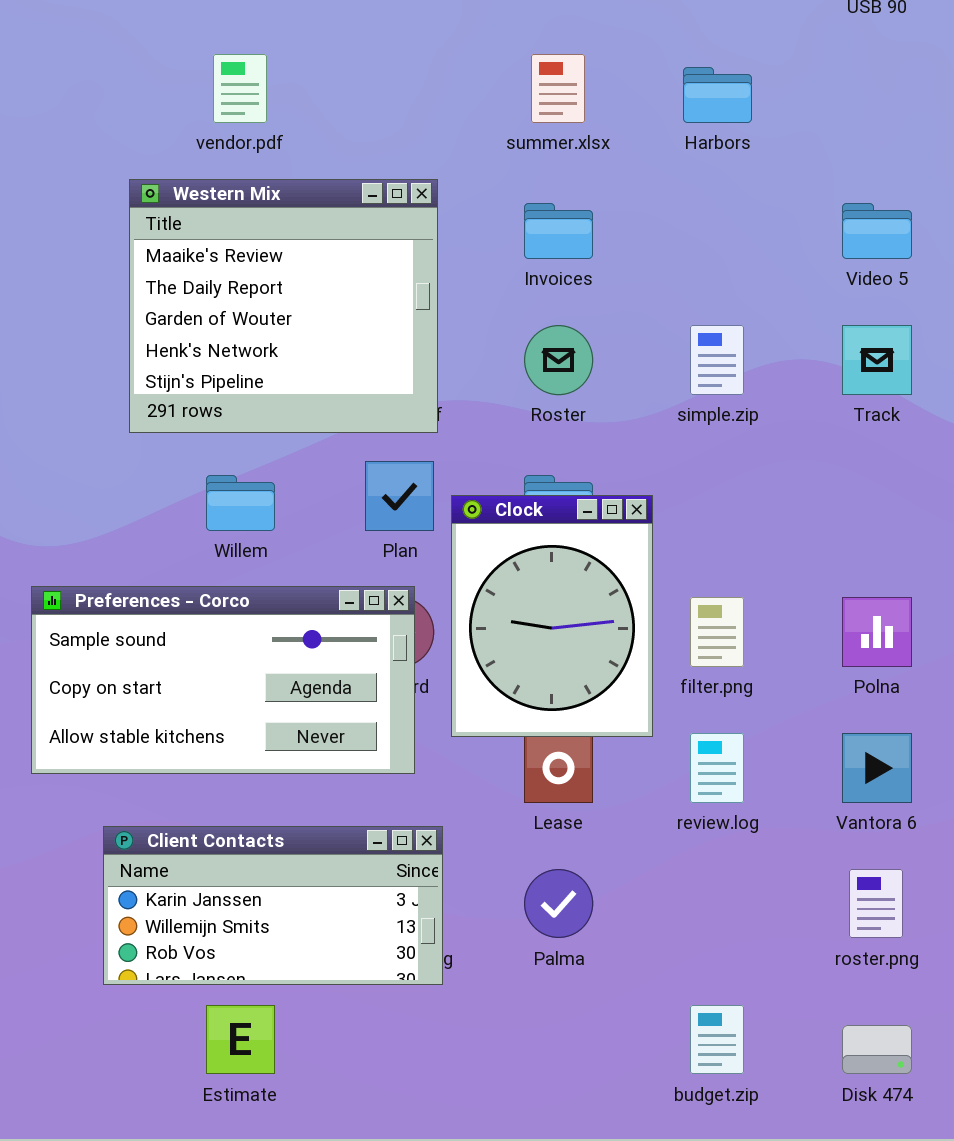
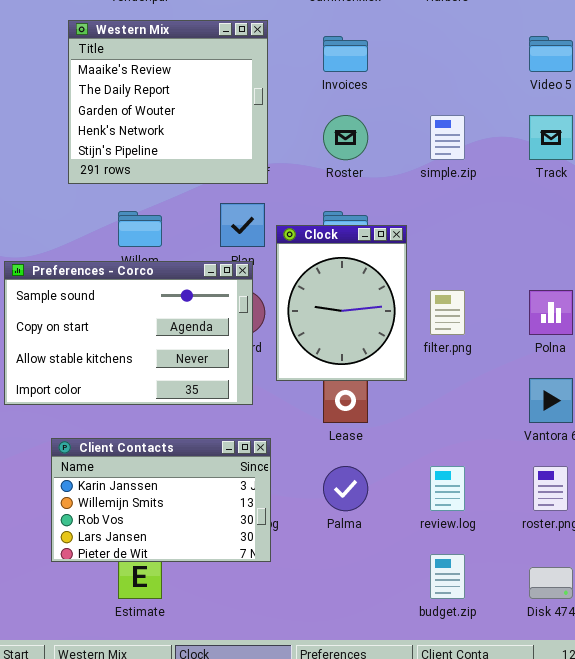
Preferences - Corco: [31,586,415,774] -> [4,261,253,405], resized
review.log: [690,733,744,803] -> [430,466,465,511], moved
Client Contacts: [103,826,443,985] -> [51,438,271,562], resized

